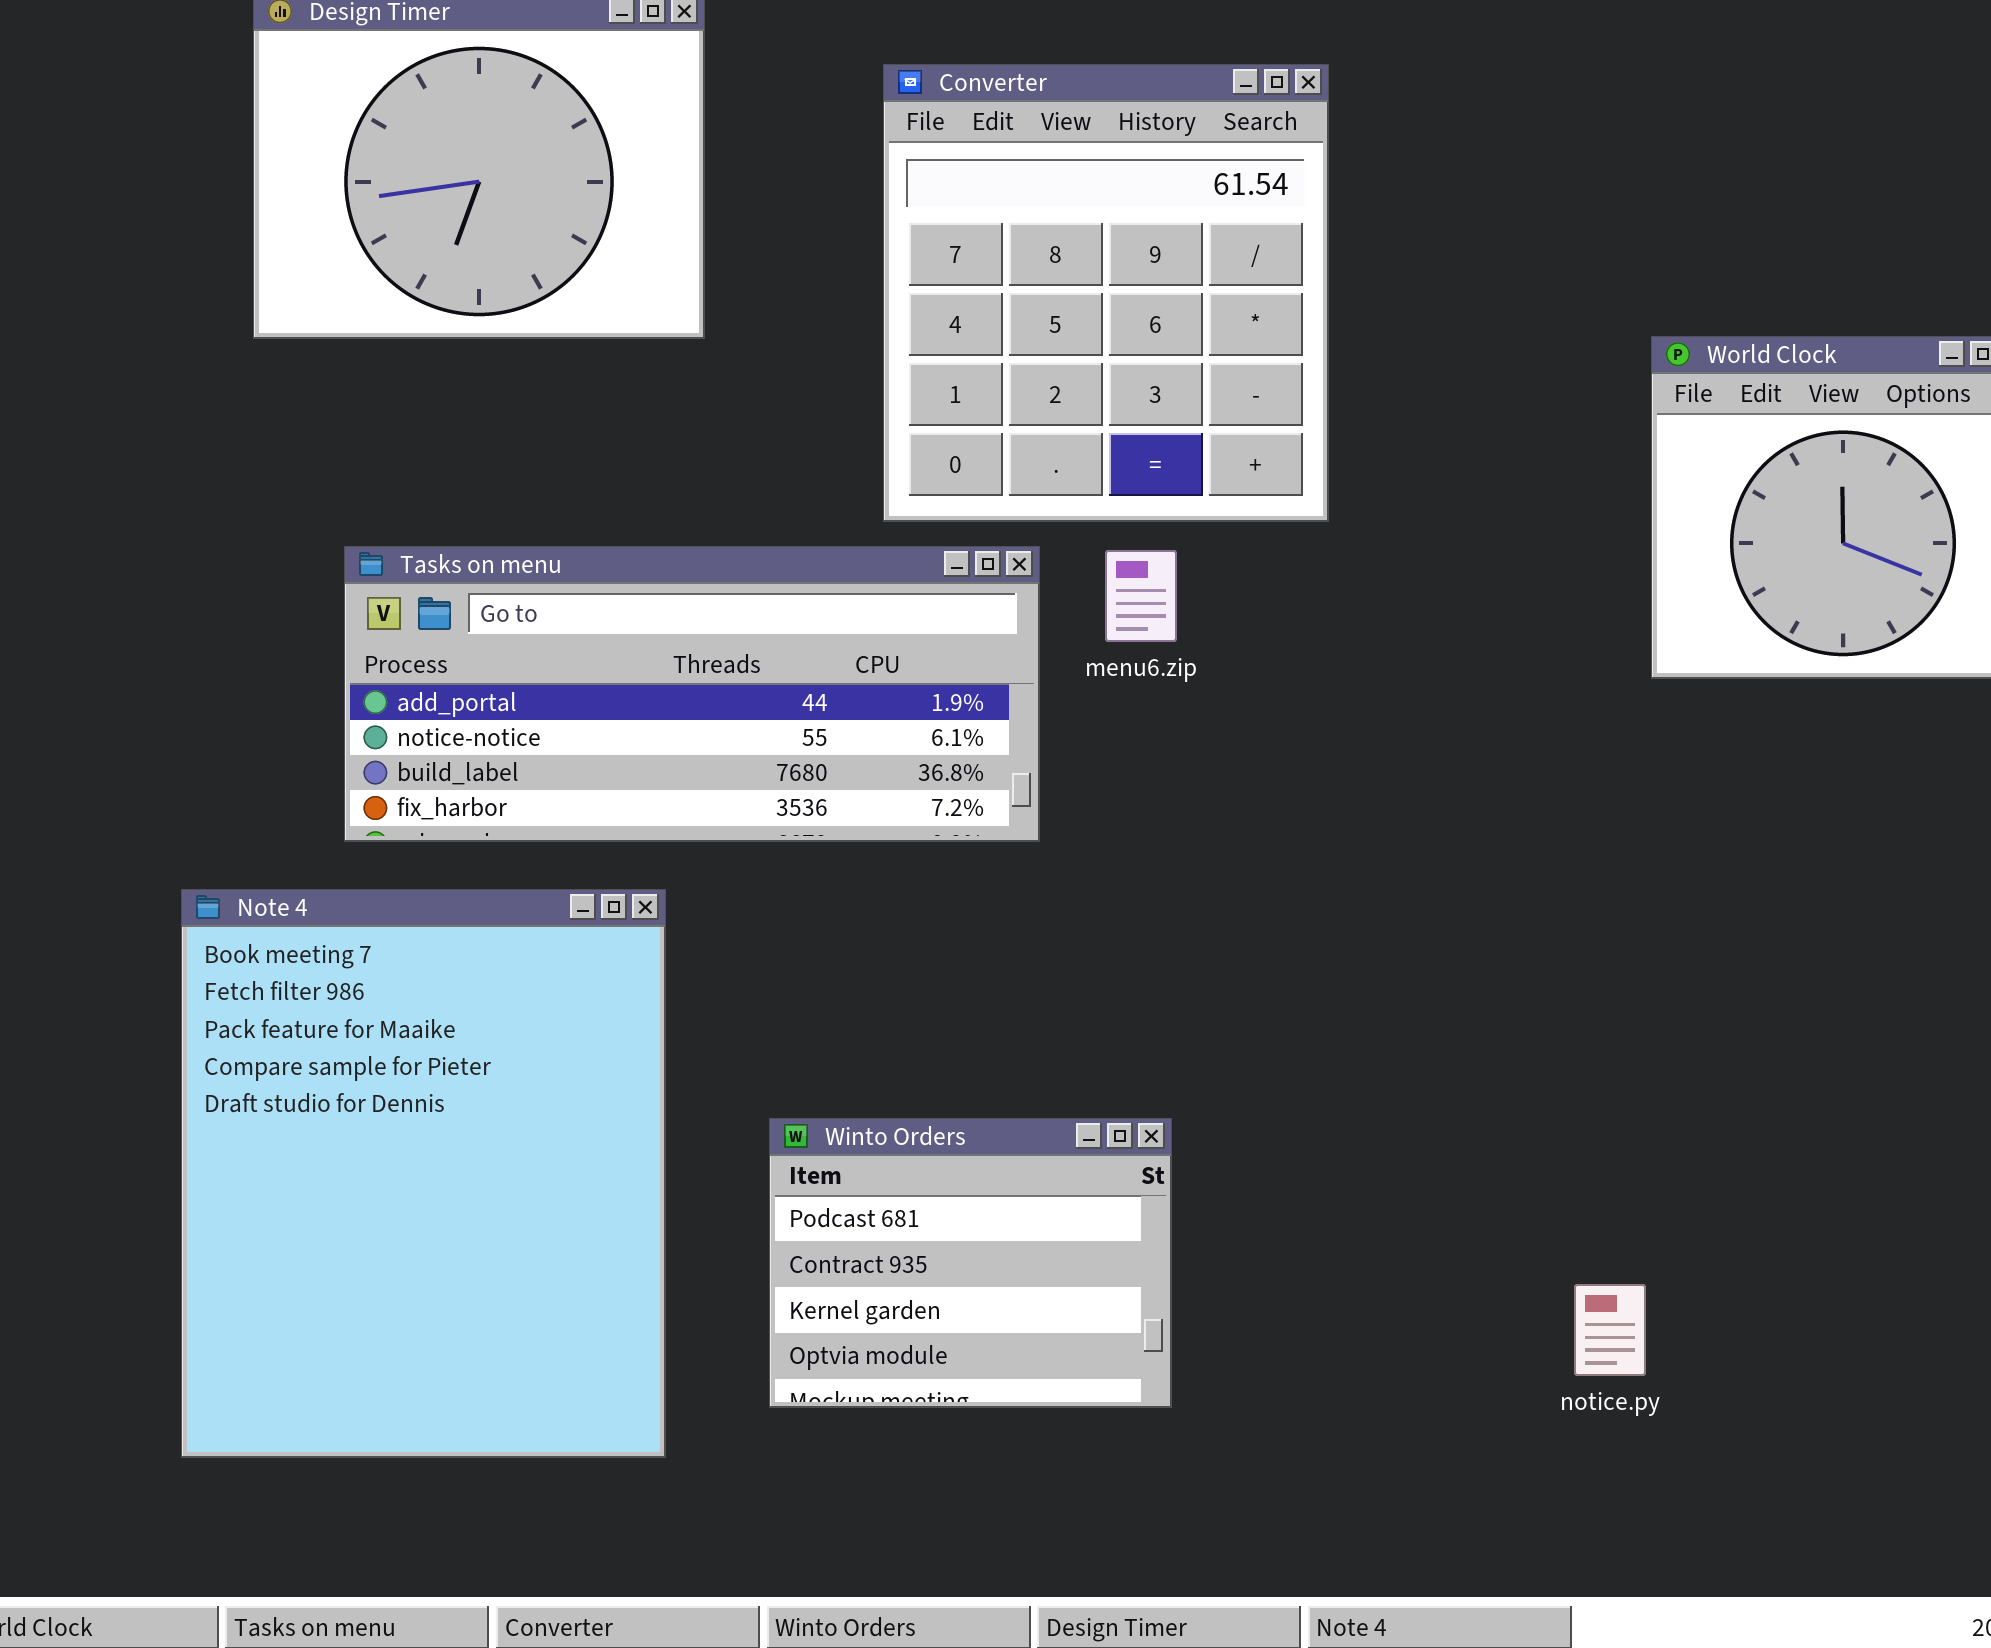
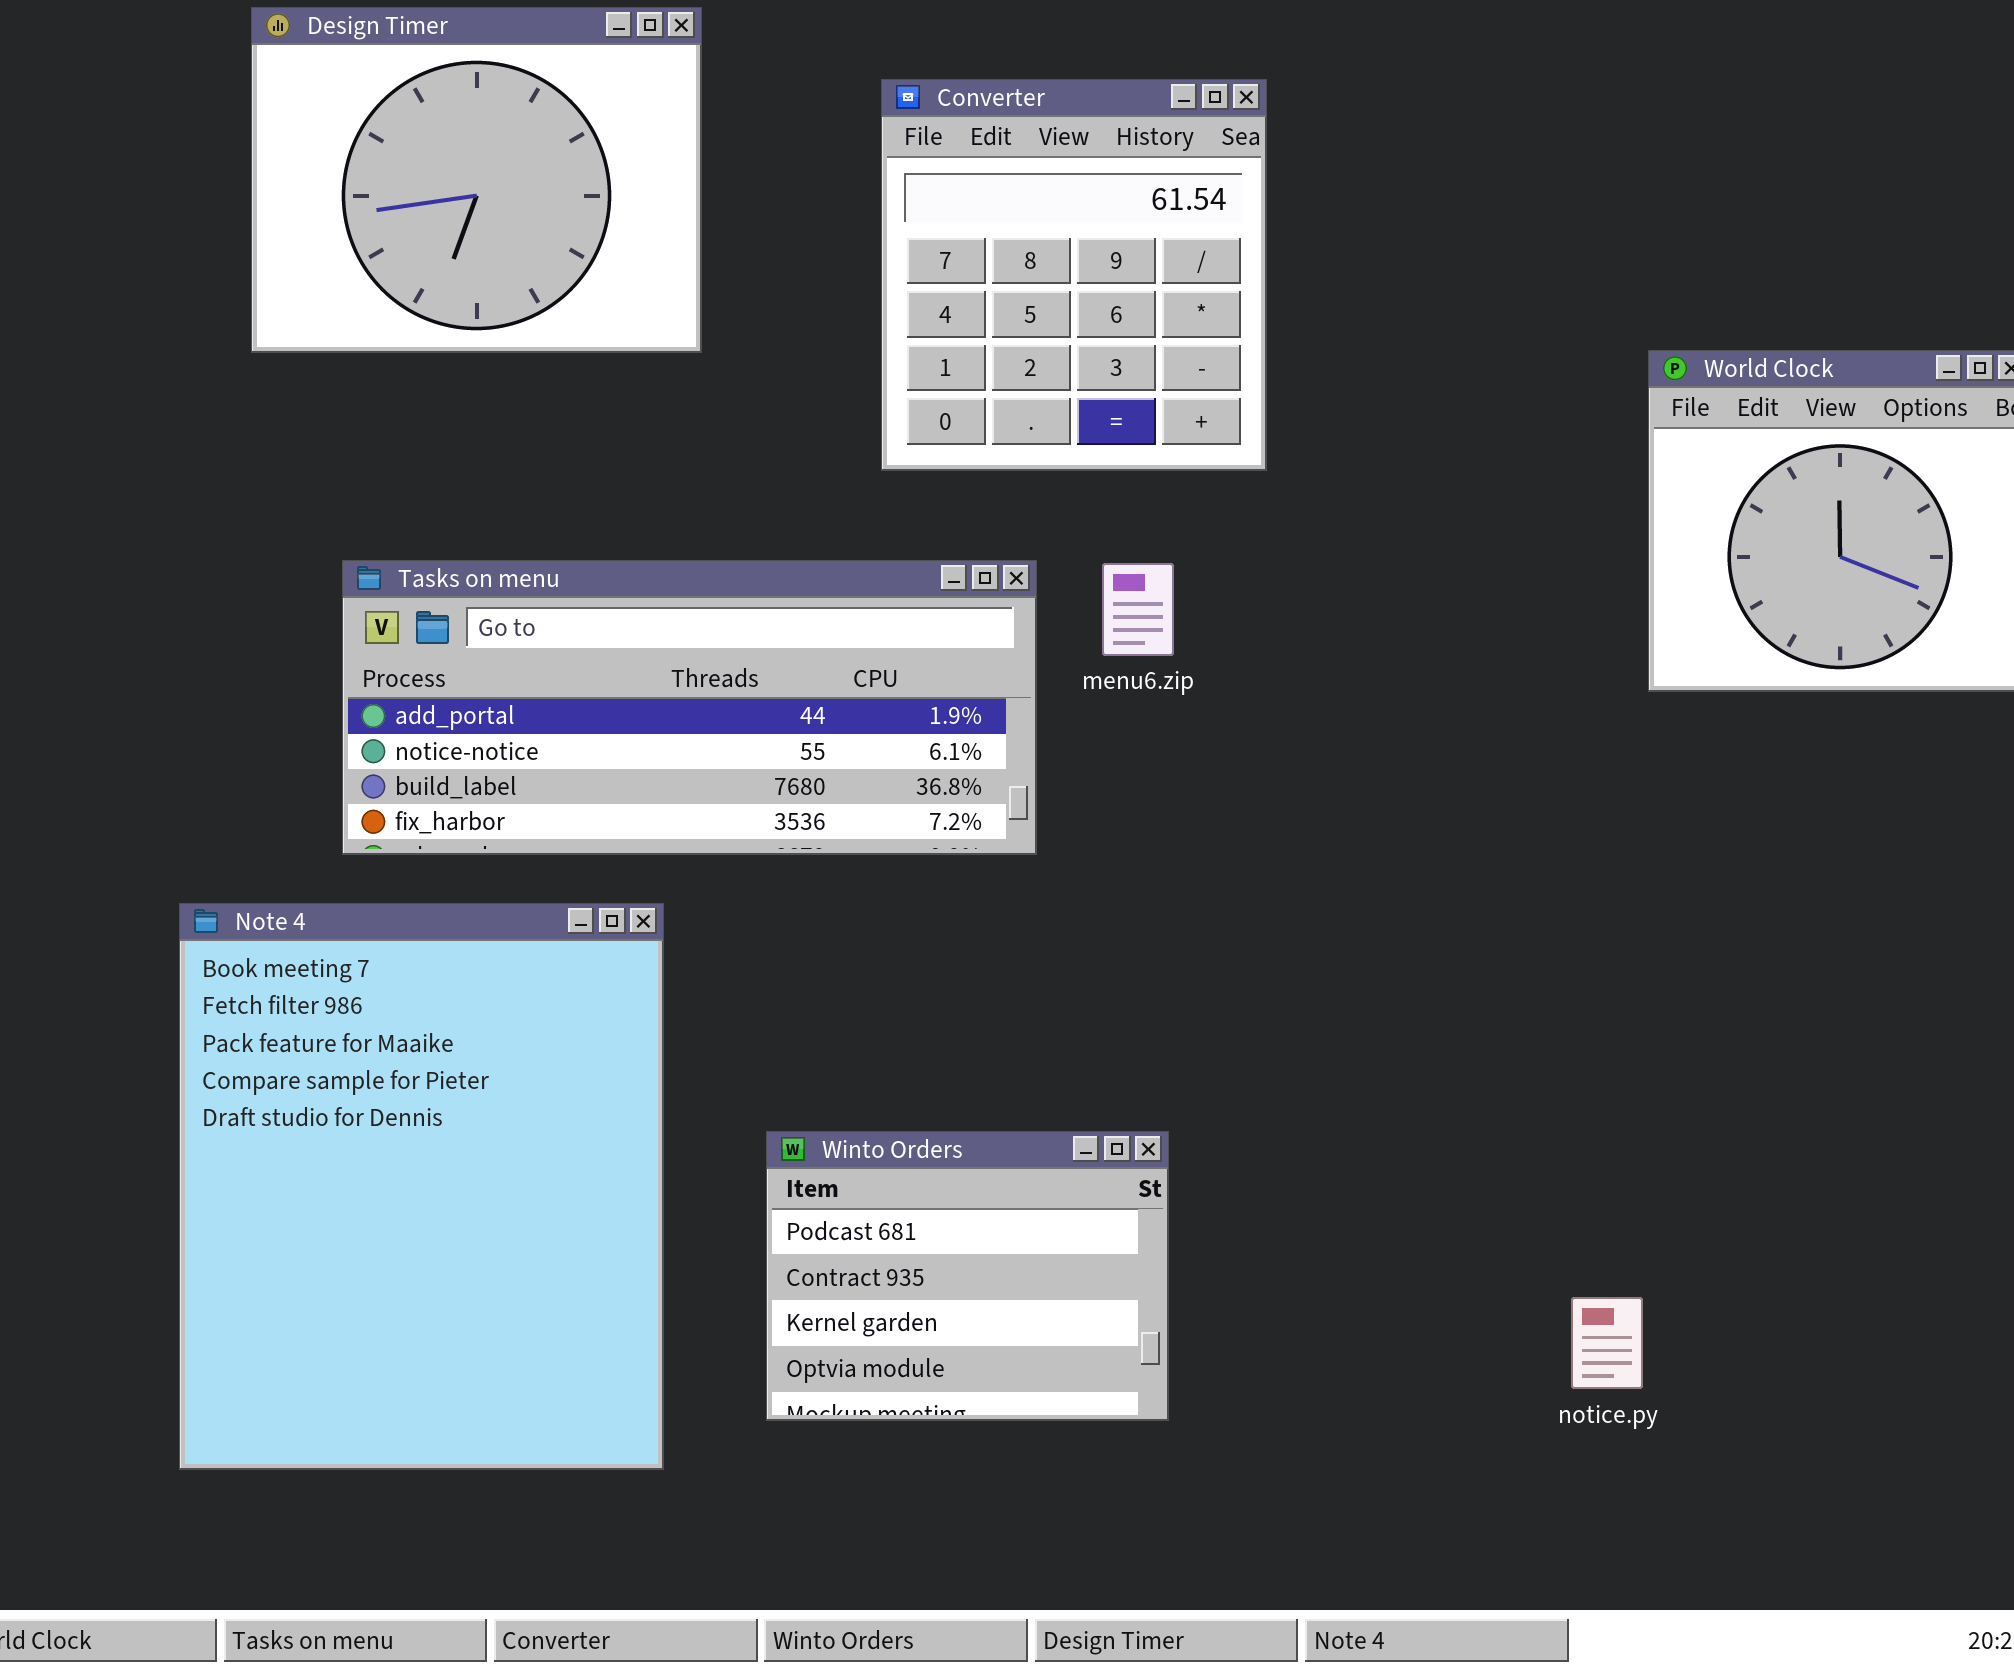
Converter: [883,64,1329,522] -> [881,79,1267,471], resized

